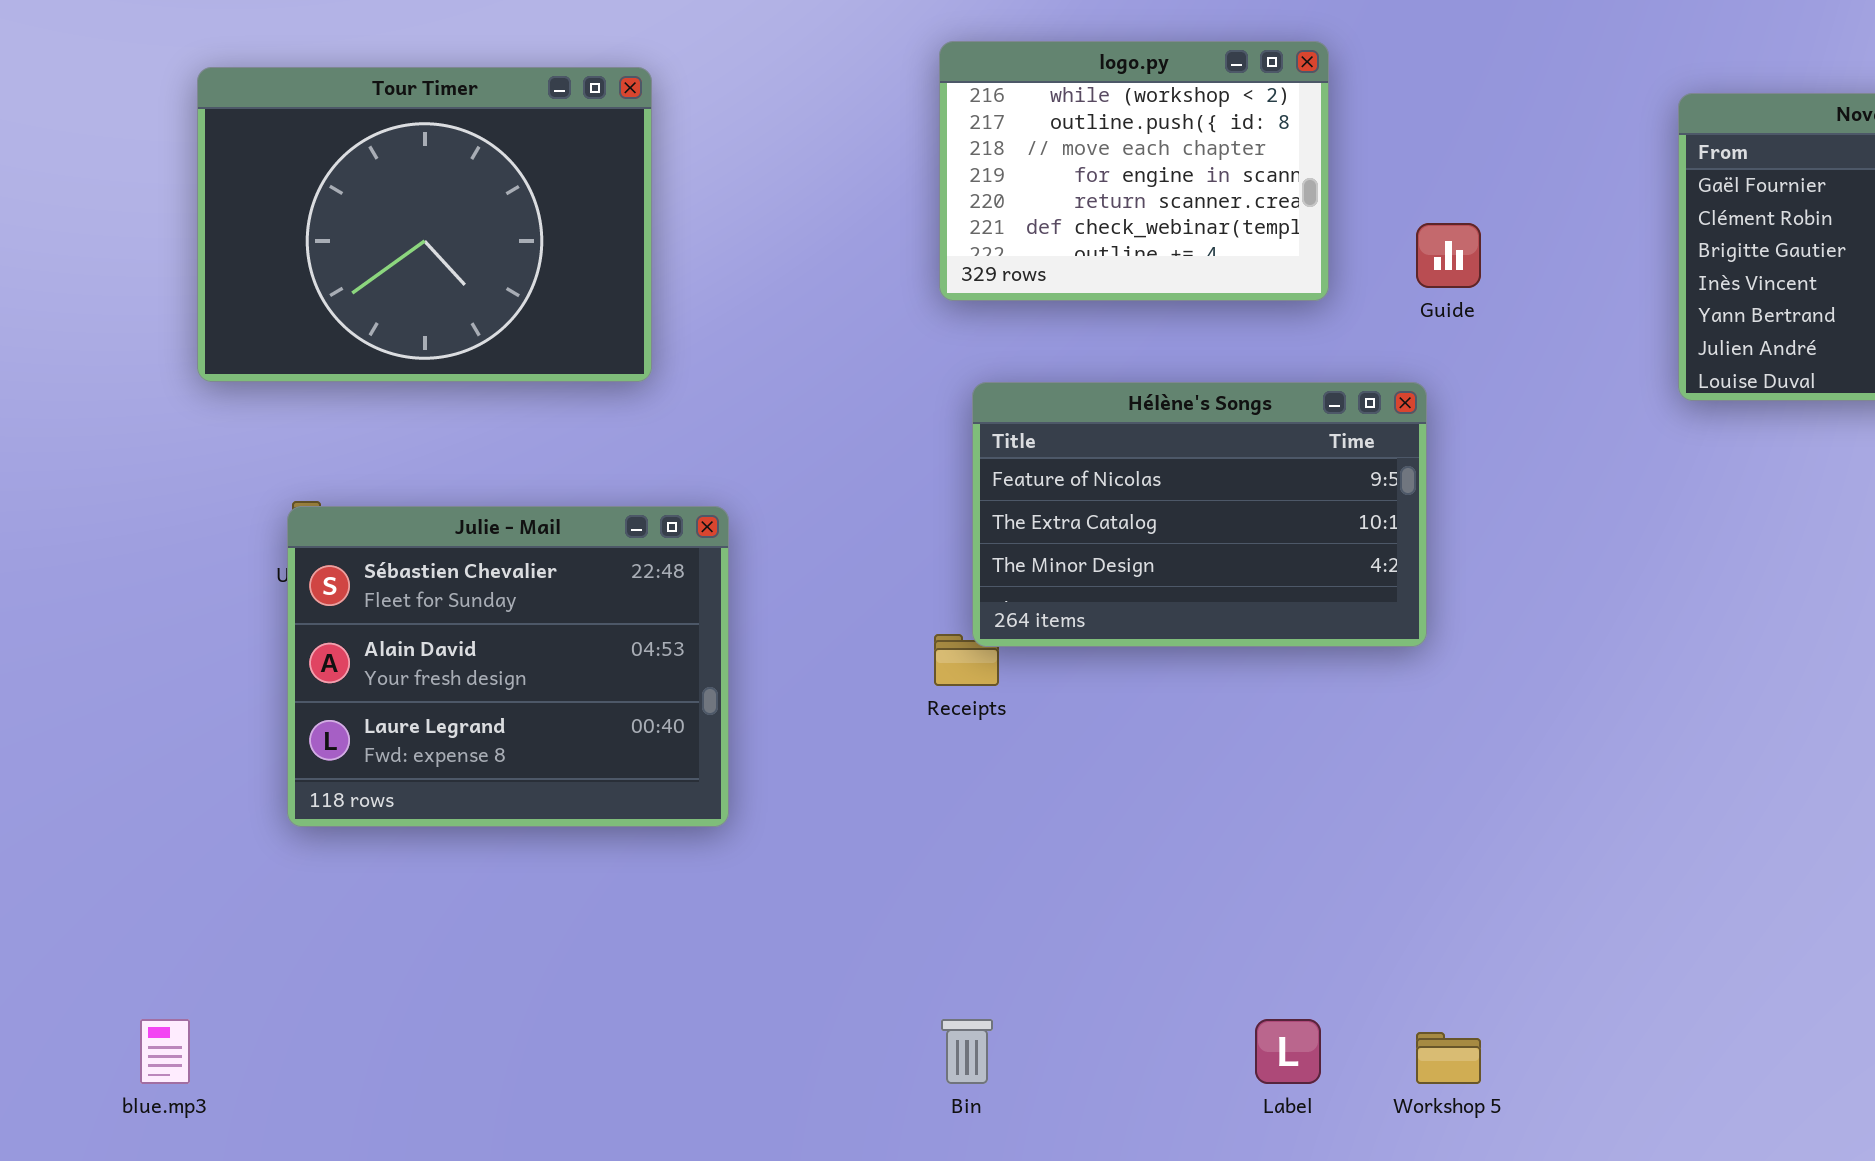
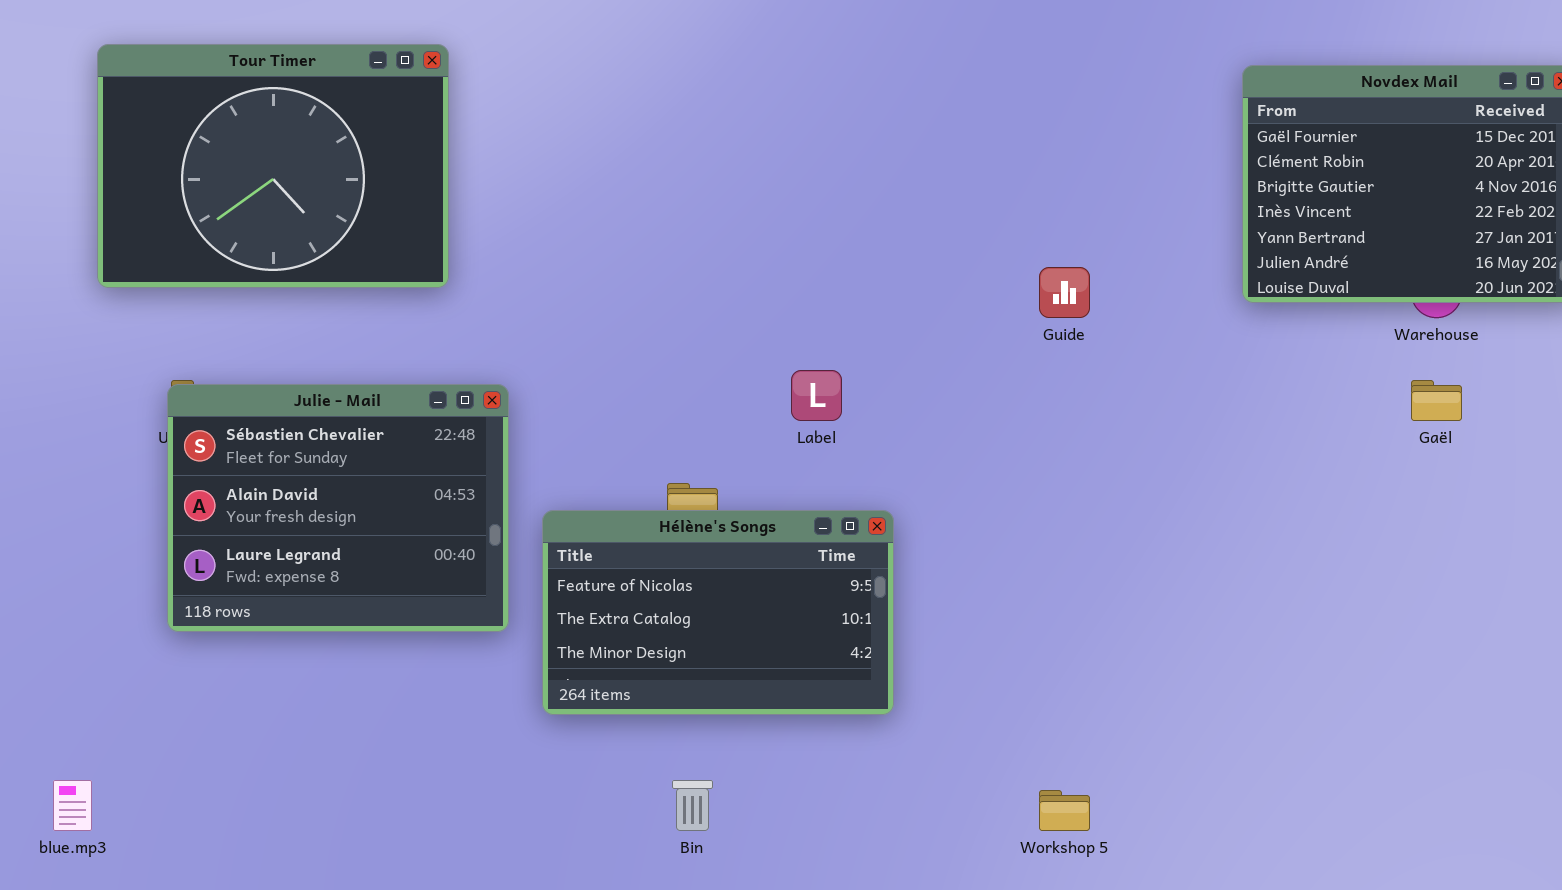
logo.py: [939,41,1329,301] -> none, closed
Guide: [1416,223,1481,288] -> [1039,267,1090,318], moved
Hélène's Songs: [972,382,1427,647] -> [542,510,894,715], moved
Label: [1255,1019,1321,1084] -> [791,370,842,421], moved

